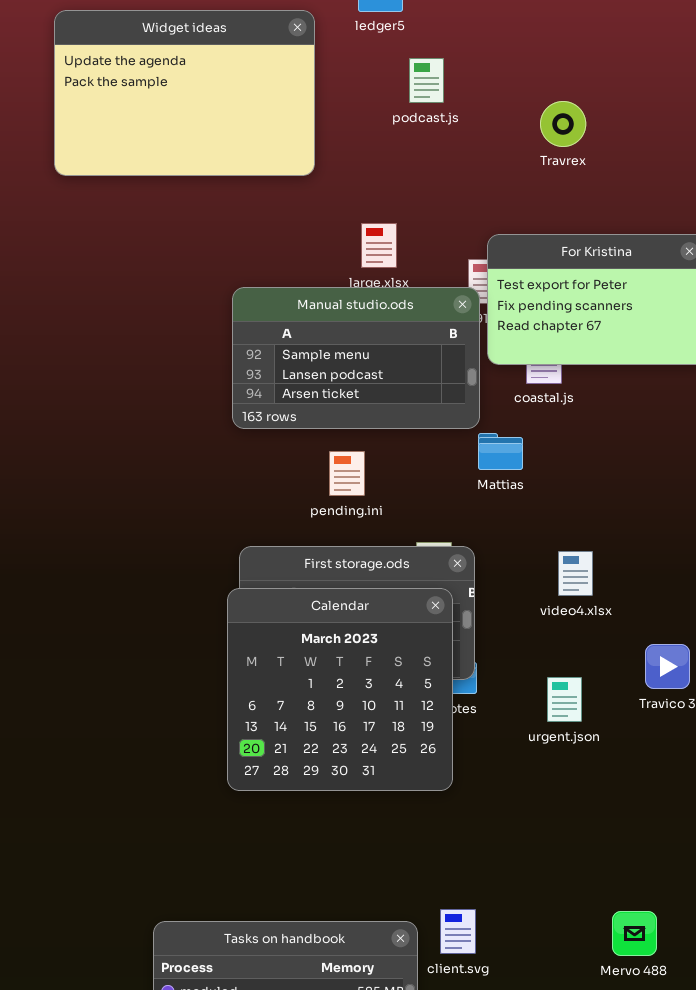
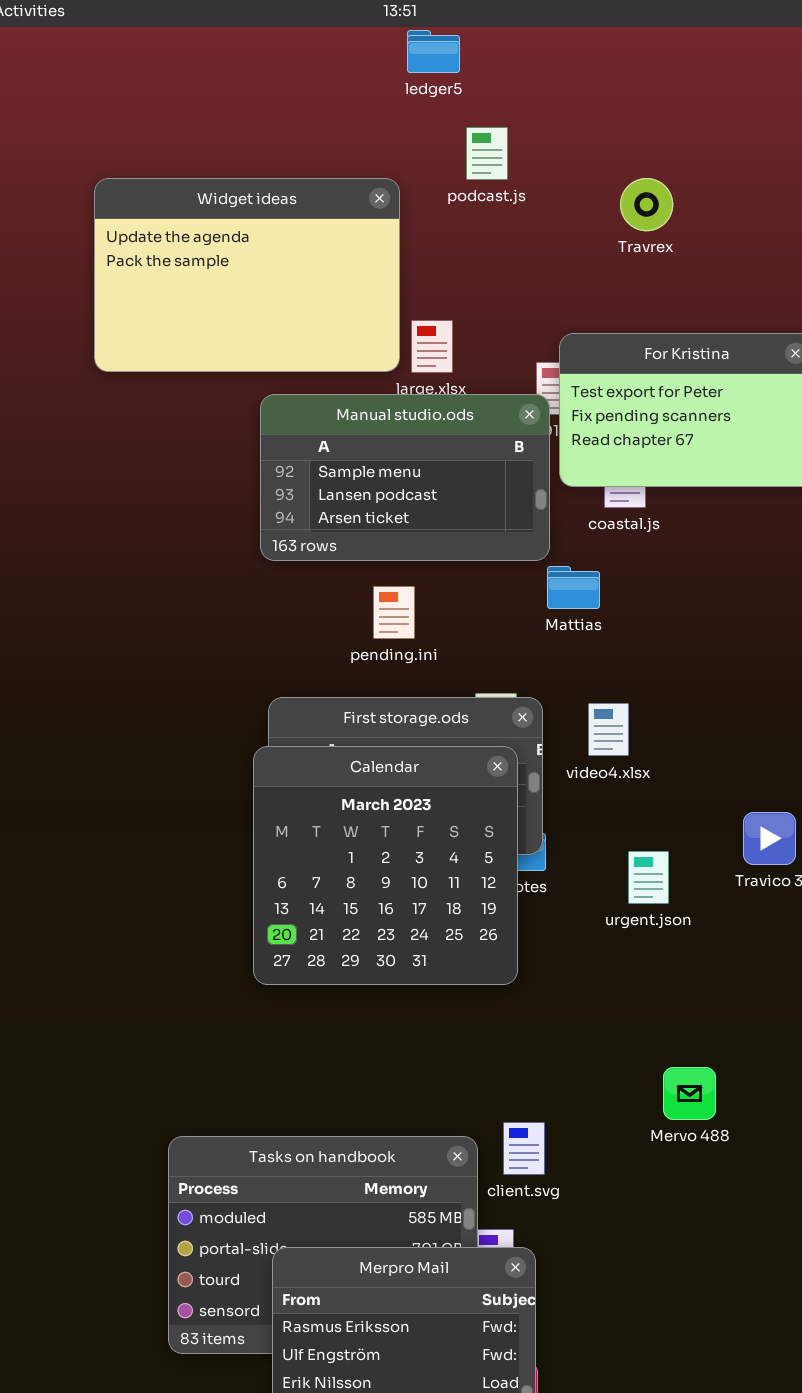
Widget ideas: [54,10,315,176] -> [94,178,400,372], moved
video4.xlsx: [558,551,593,596] -> [588,703,629,756], moved
Mervo 488: [612,911,657,956] -> [663,1067,716,1120], moved

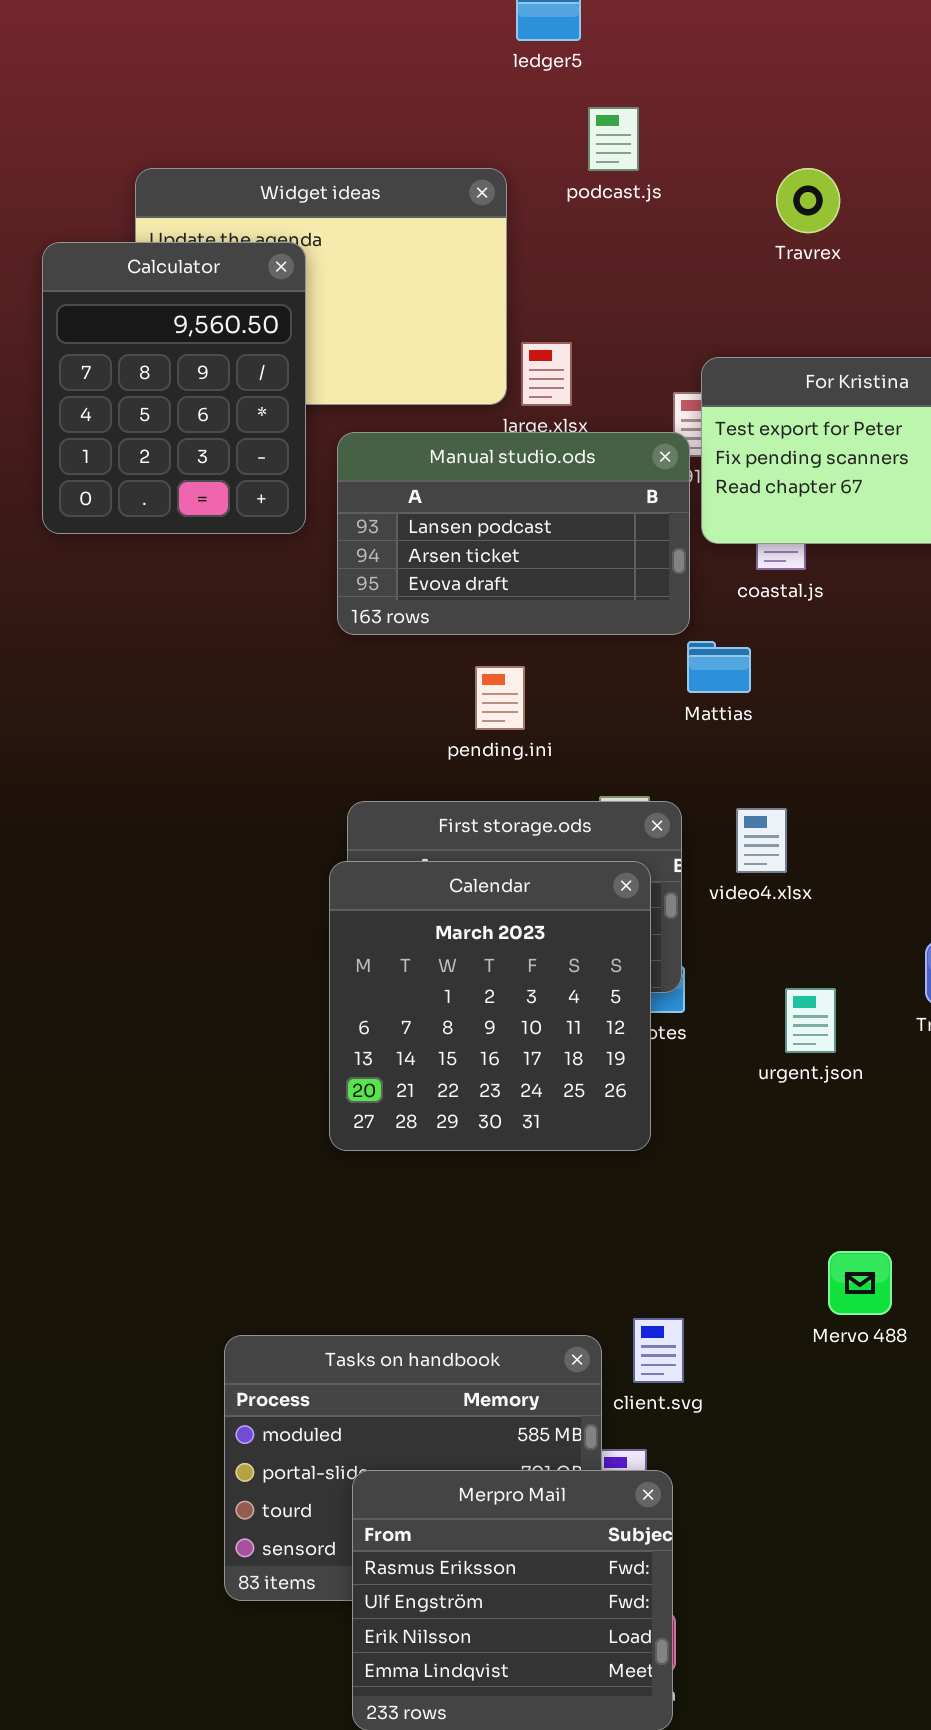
Calculator: none -> [42,242,306,534], opened
Manual studio.ods: [260,394,550,561] -> [337,432,690,635], scrolled down 1 row

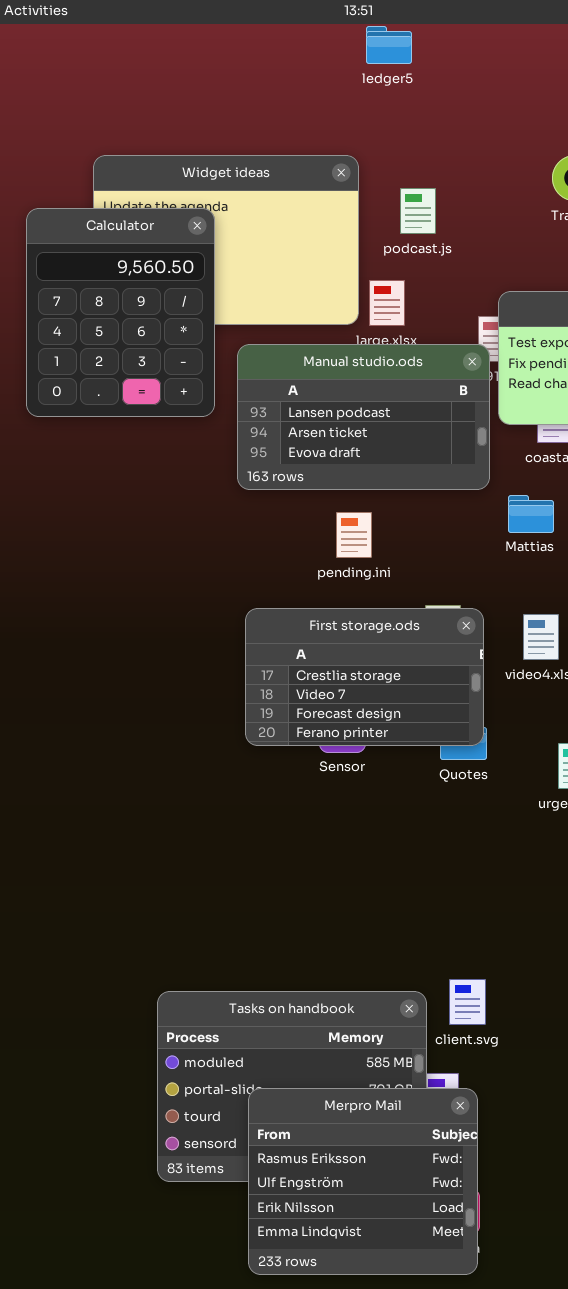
podcast.js: [588,107,639,171] -> [400,188,436,234], moved
Mattias: [687,641,751,693] -> [508,495,554,533], moved
Calendar: [329,861,651,1151] -> none, closed

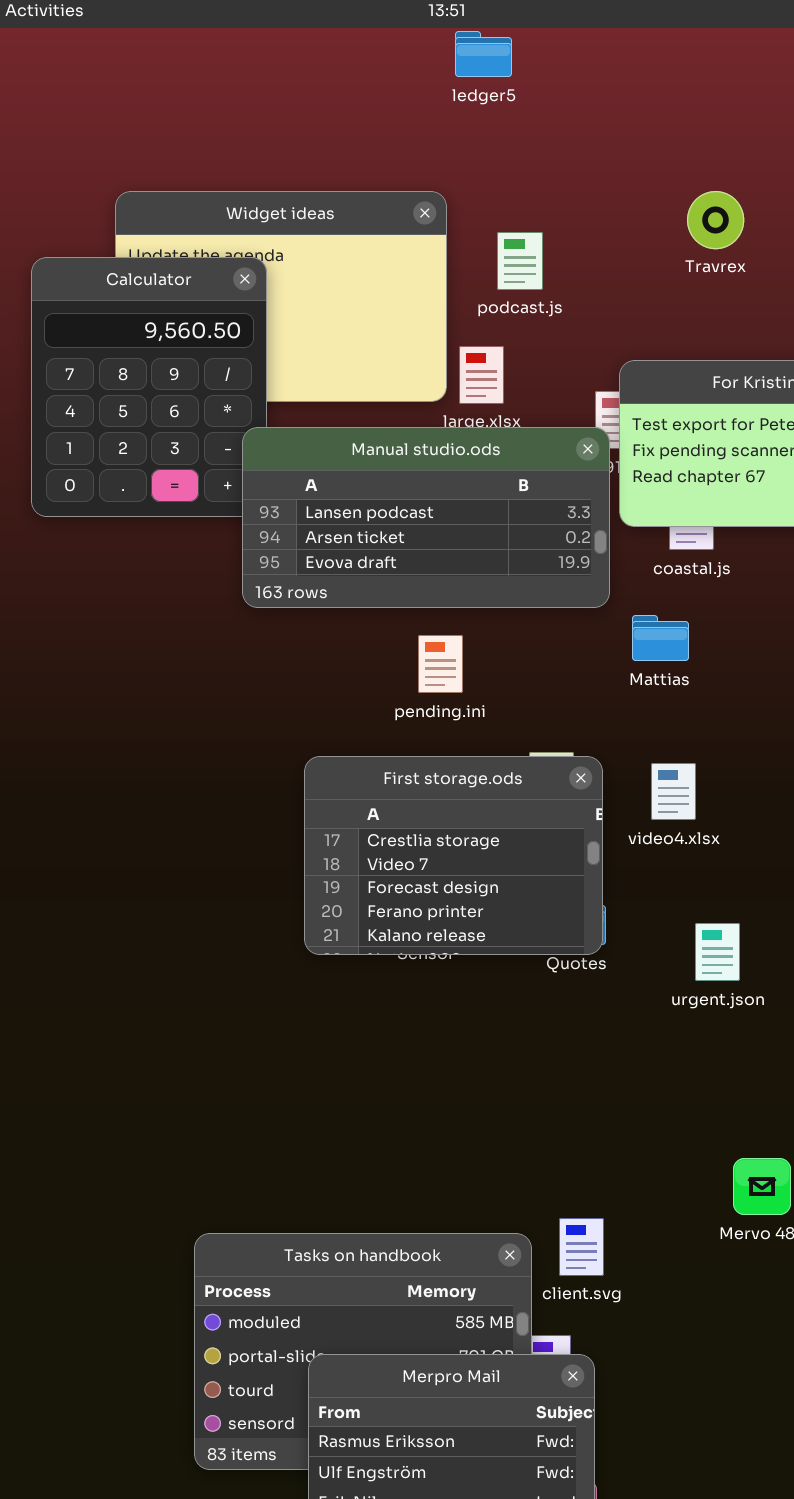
Manual studio.ods: [237,344,490,490] -> [242,427,610,608], resized
First storage.ods: [245,608,484,746] -> [304,756,603,955], resized

